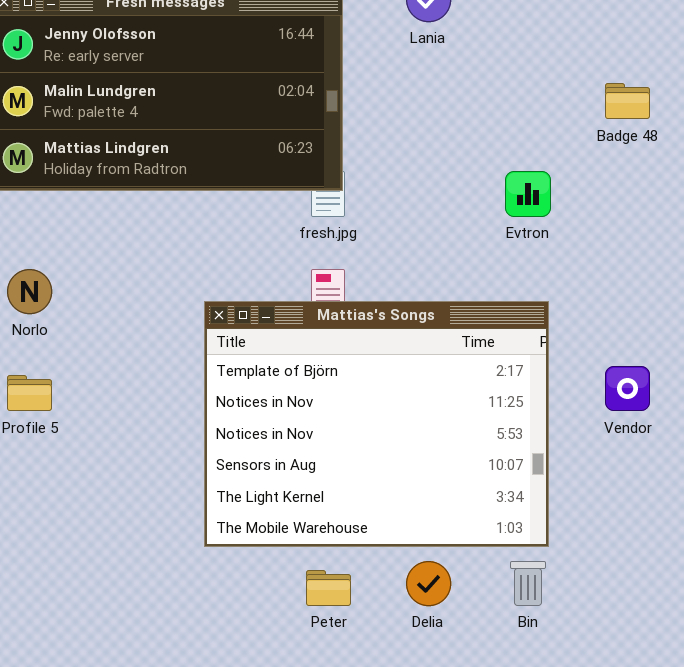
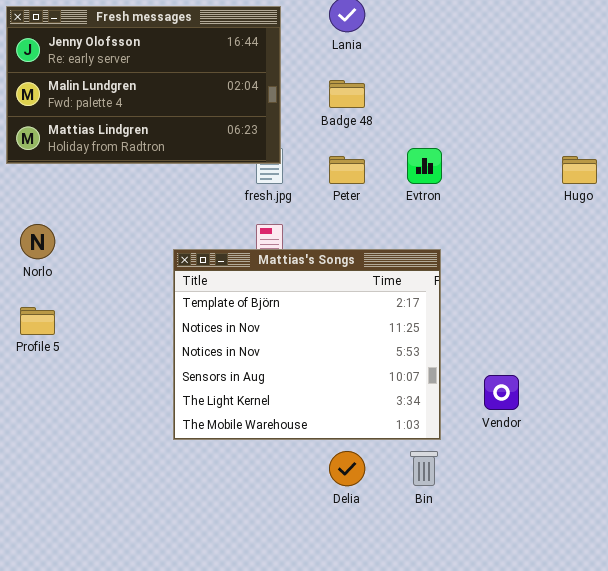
Badge 48: [605,83,650,119] -> [329,80,365,108], moved
Vendor: [605,366,650,411] -> [484,375,519,410], moved
Peter: [306,570,351,606] -> [329,156,365,184], moved

